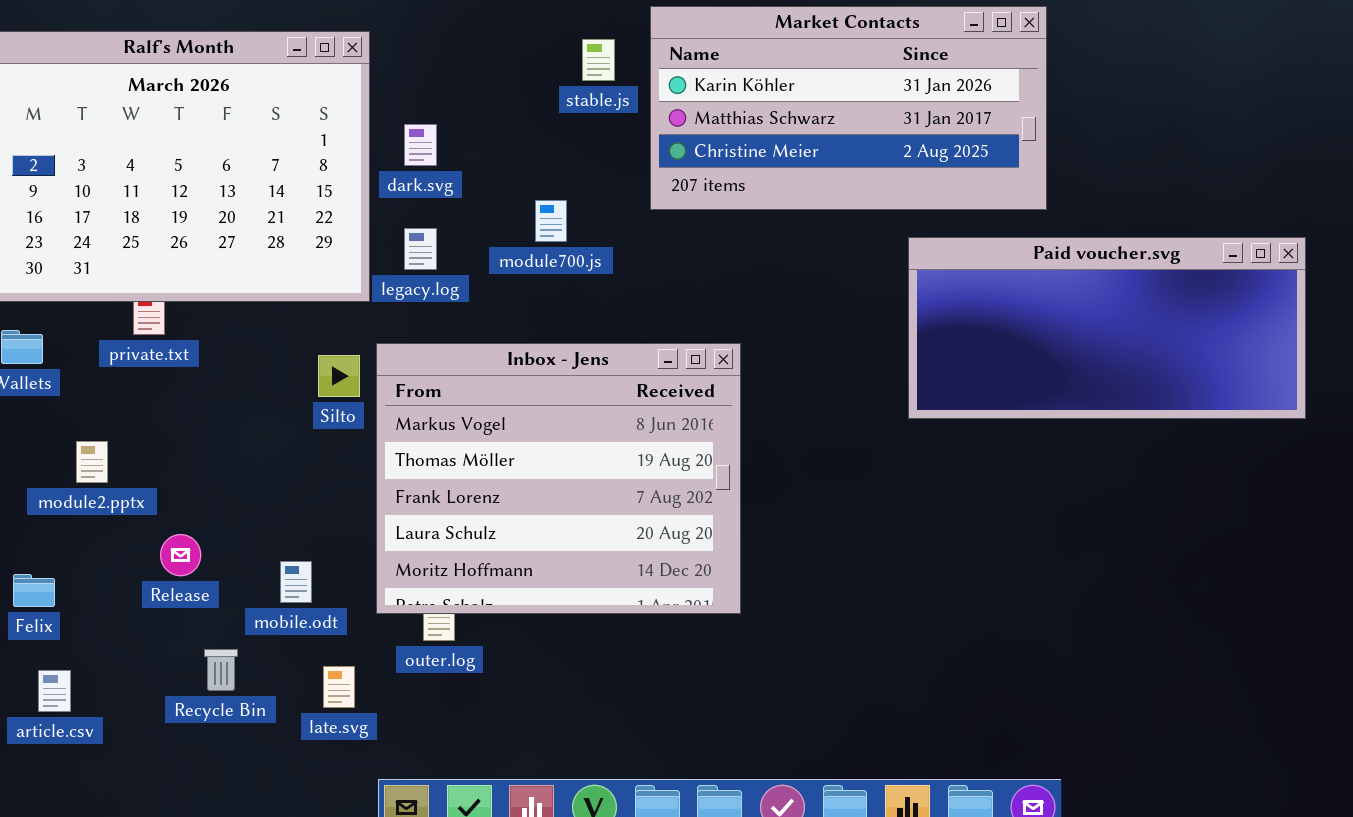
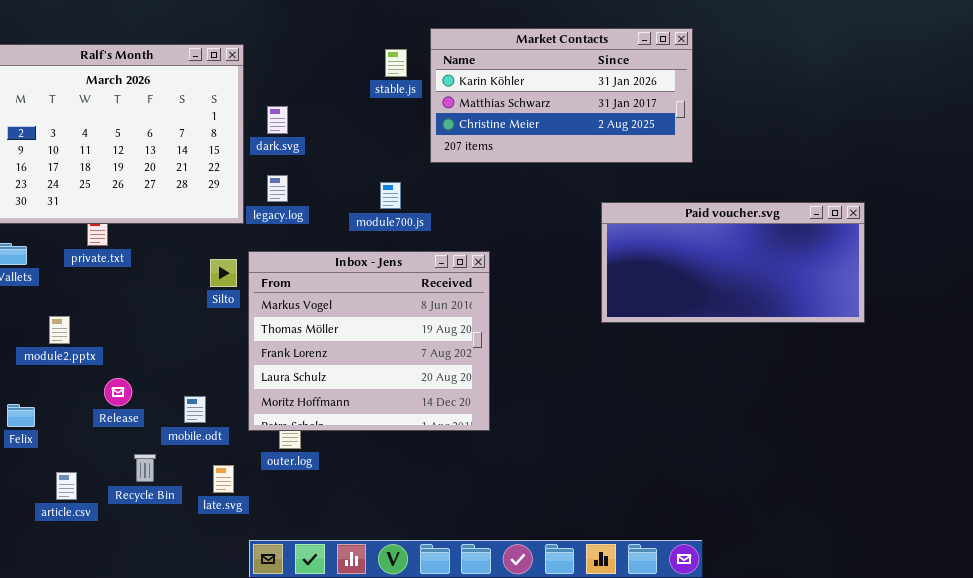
module700.js: [535,200,567,242] -> [380,182,401,209], moved
Paid voucher.svg: [908,237,1306,419] -> [601,202,865,323], moved
article.csv: [38,670,71,712] -> [56,472,77,500], moved

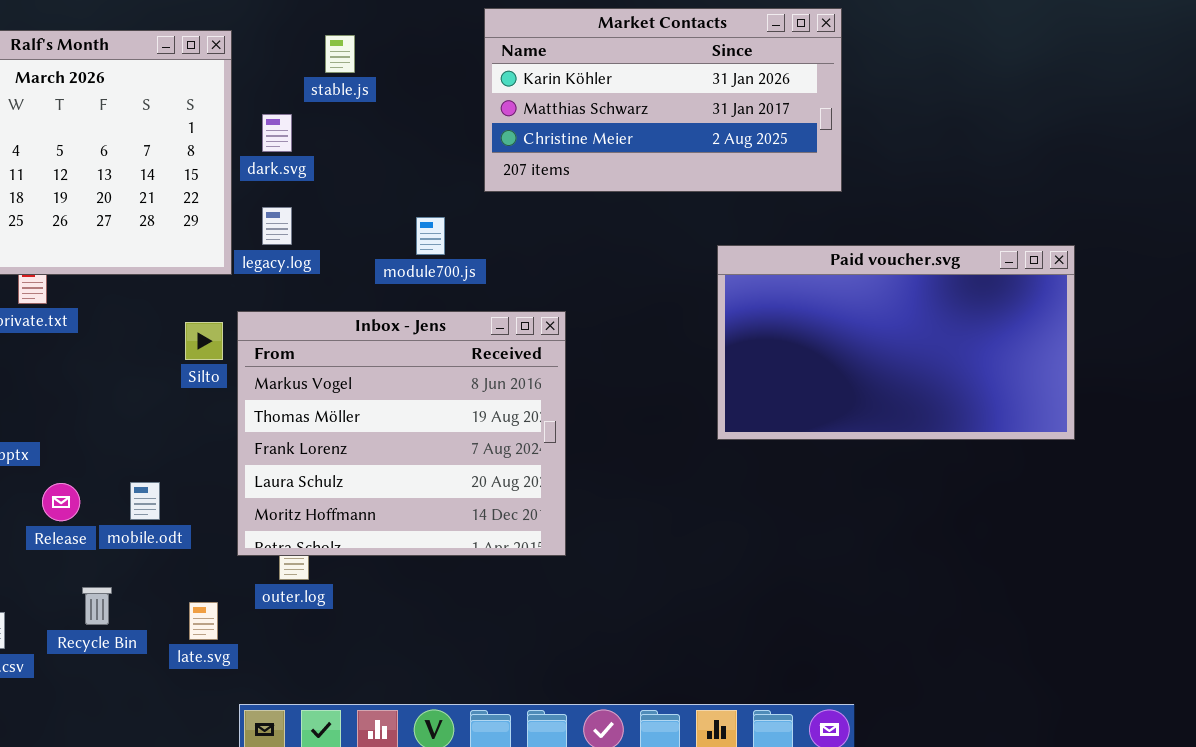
stable.js: [385,49,407,77] -> [325,35,355,73], moved
Paid voucher.svg: [601,202,865,323] -> [717,245,1075,440], resized
mobile.odt: [184,396,206,423] -> [130,482,160,520], moved

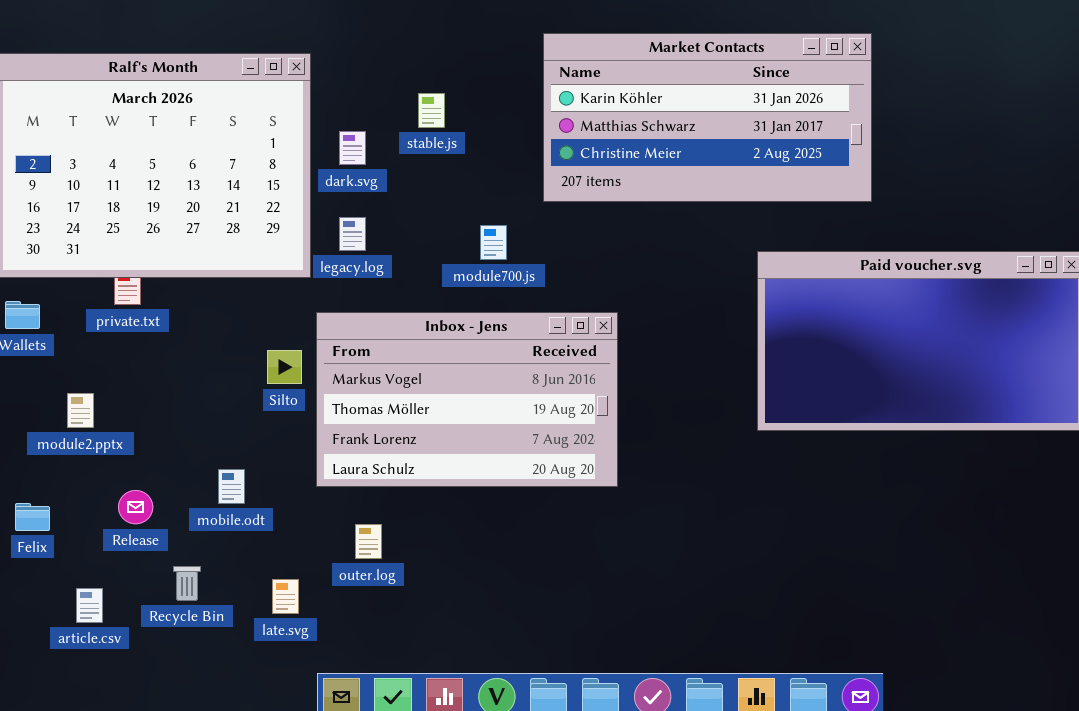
stable.js: [325,35,355,73] -> [418,93,445,128], moved
Inbox - Jens: [237,311,566,556] -> [316,312,618,487], resized
Silto: [185,322,223,360] -> [267,350,302,384], moved
Release: [42,483,80,521] -> [118,490,153,524], moved

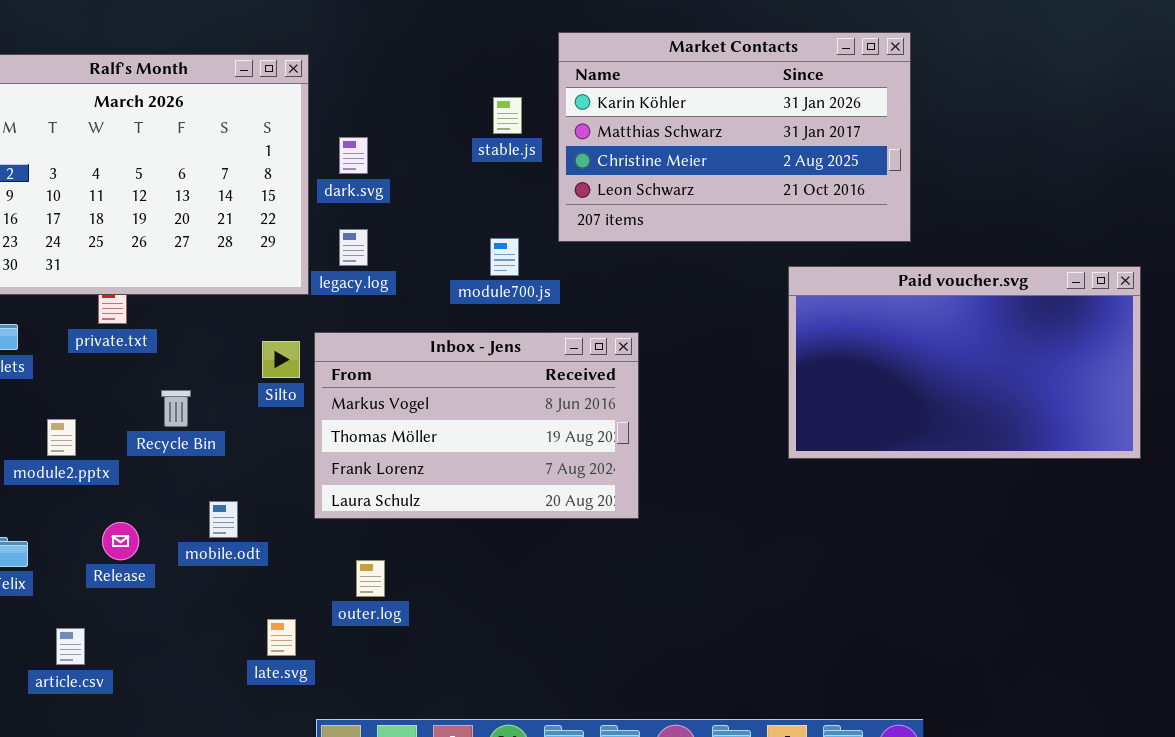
Market Contacts: [543,33,872,202] -> [558,32,911,242], resized
stable.js: [418,93,445,128] -> [493,97,522,134], moved
Silto: [267,350,302,384] -> [262,341,300,378], moved
Recycle Bin: [173,566,201,601] -> [161,390,191,427], moved

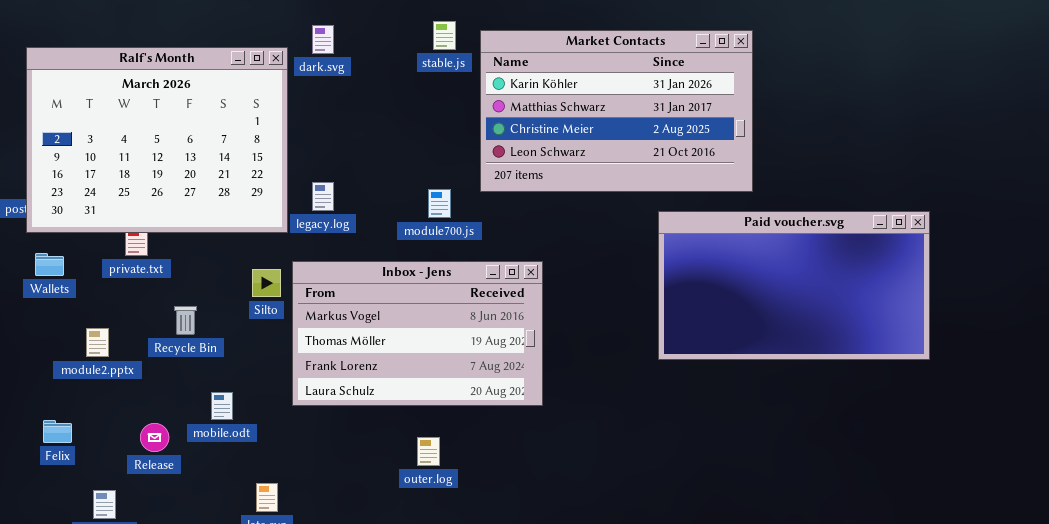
stable.js: [493,97,522,134] -> [433,21,456,50], moved
dark.svg: [339,137,368,174] -> [312,25,334,54], moved
Release: [102,522,139,560] -> [140,423,169,452], moved
outer.log: [356,560,385,597] -> [417,437,440,466], moved

